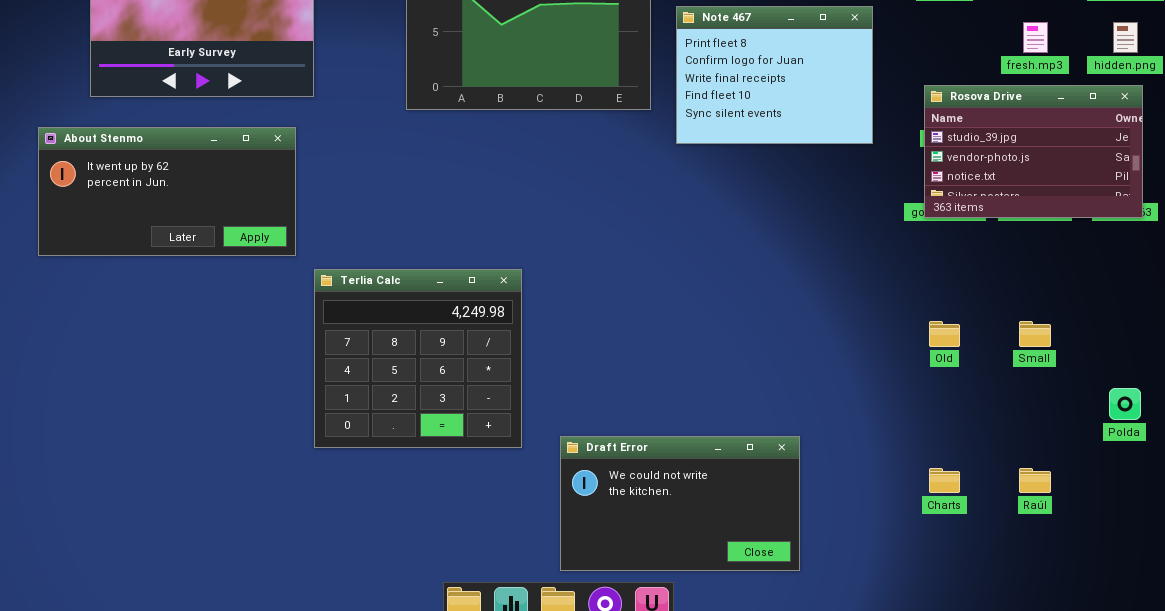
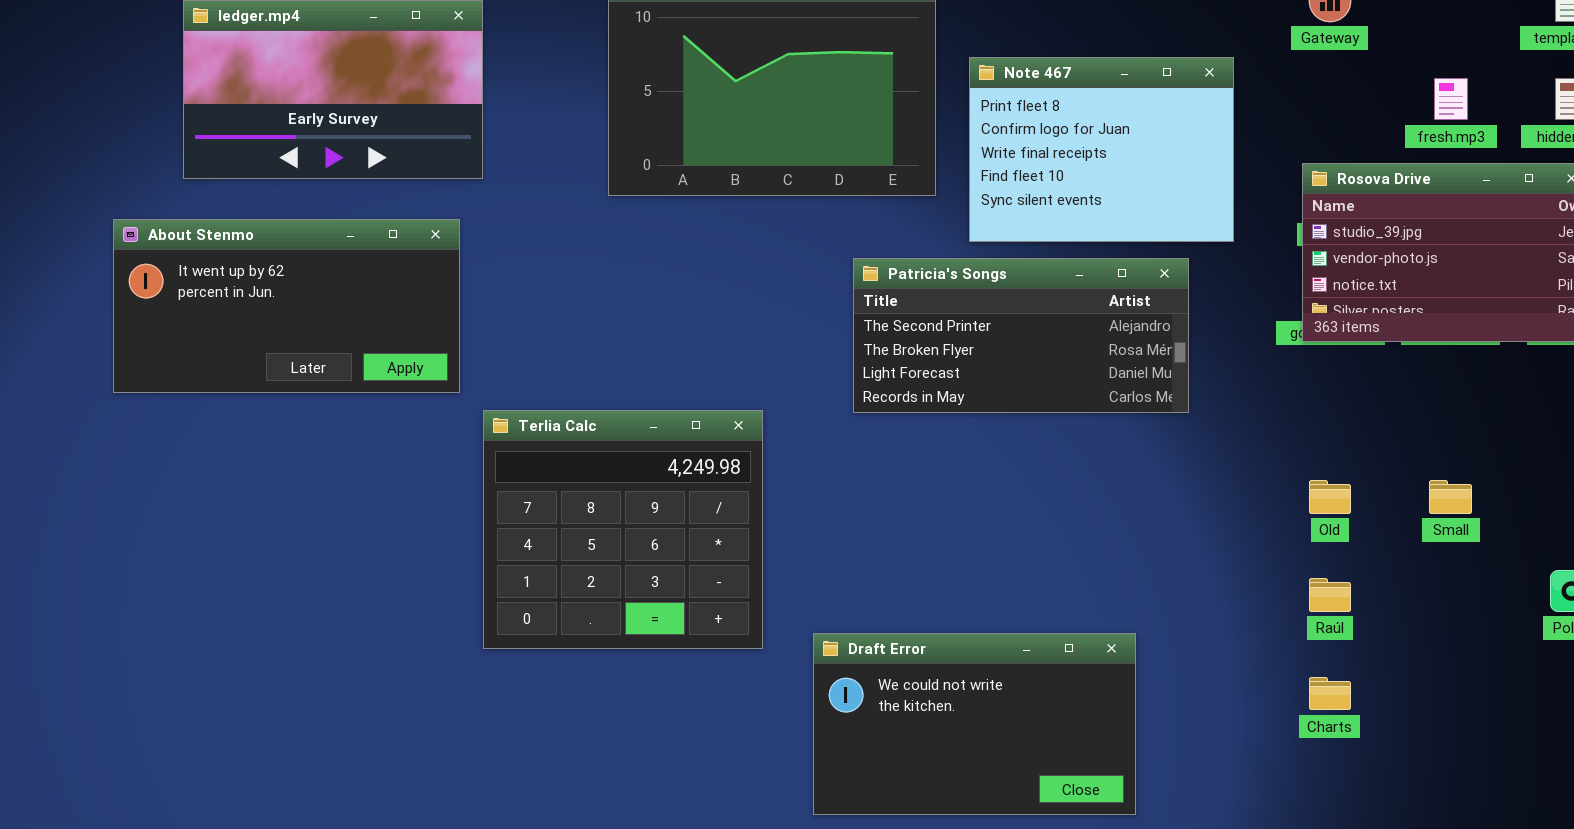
Patricia's Songs: none -> [853,258,1189,413], opened
Raúl: [1019,468,1051,493] -> [1309,578,1351,612], moved

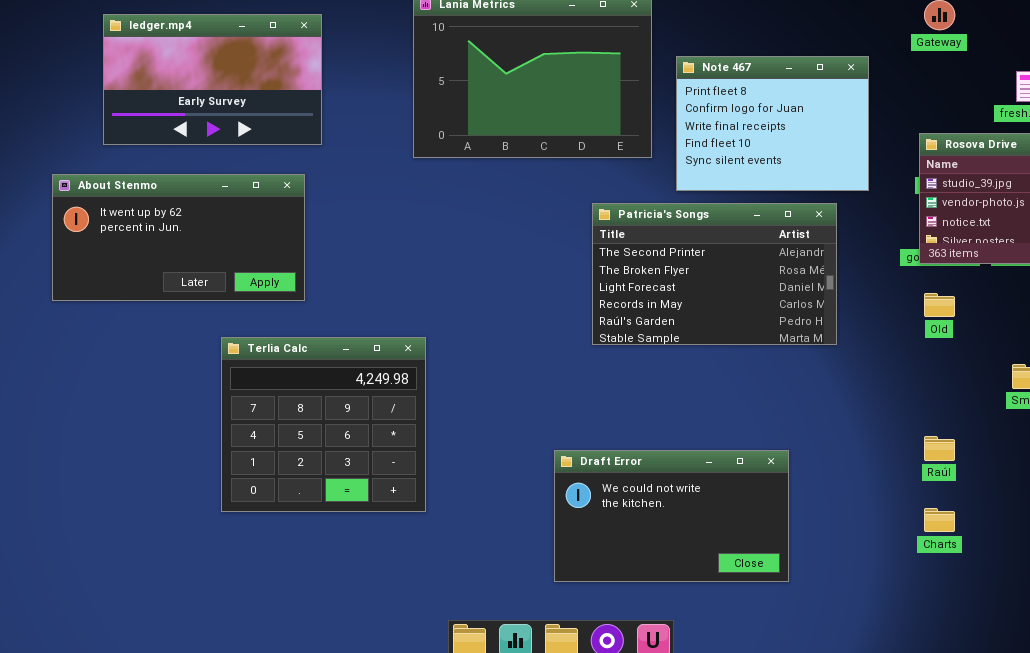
Patricia's Songs: [853,258,1189,413] -> [592,203,837,345], resized
Terlia Calc: [483,410,763,649] -> [221,337,426,512], moved
Old: [1309,480,1351,514] -> [924,293,955,317], moved
Draft Error: [813,633,1136,815] -> [554,450,789,582], moved

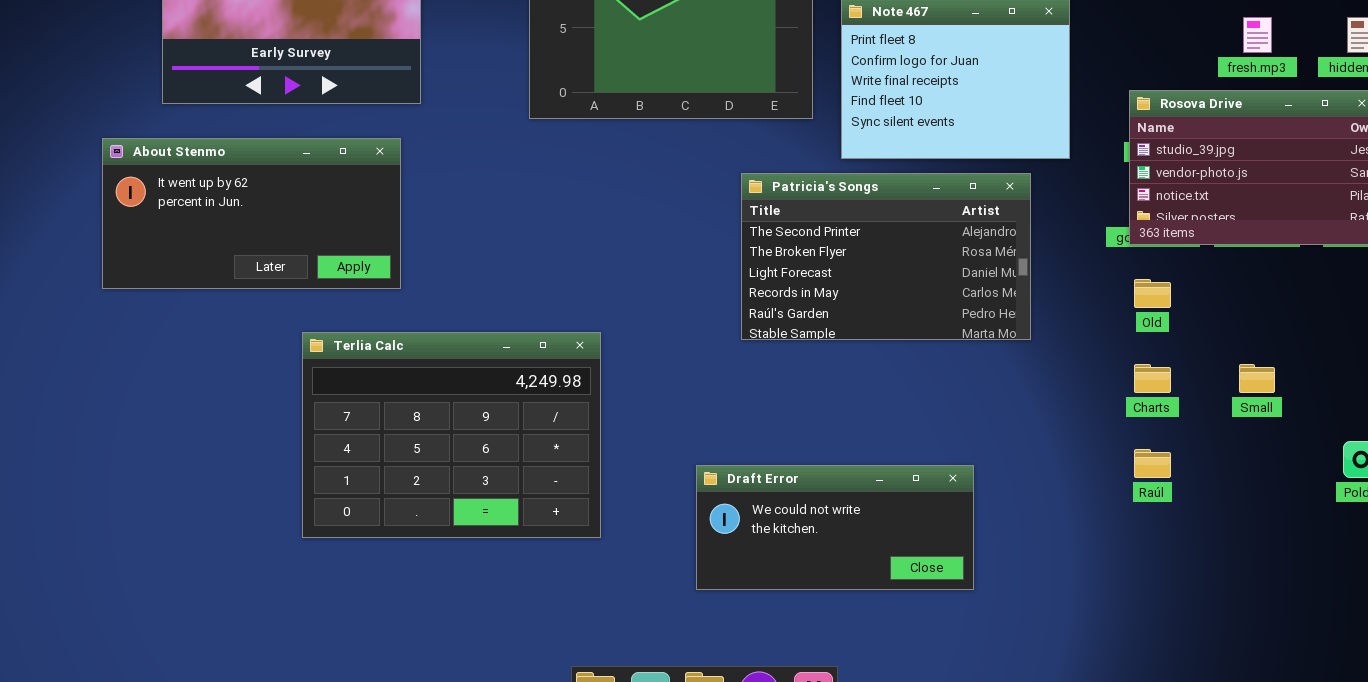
Terlia Calc: [221,337,426,512] -> [302,332,601,538], resized
Draft Error: [554,450,789,582] -> [696,465,974,590], resized
Charts: [924,508,955,532] -> [1134,364,1171,393], moved

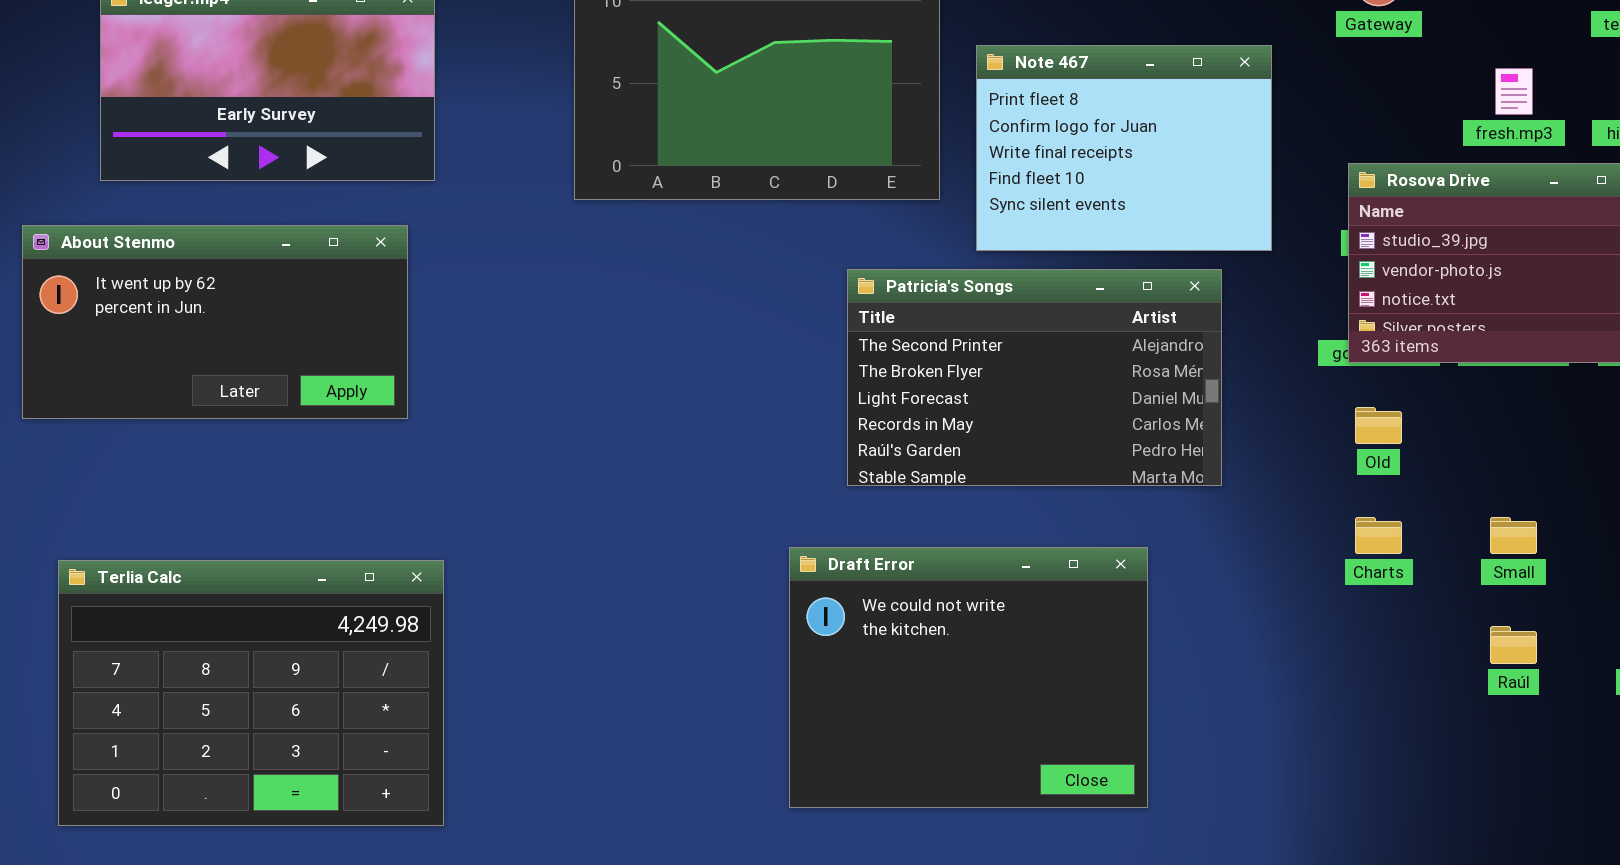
Terlia Calc: [302,332,601,538] -> [58,560,444,826], moved
Raúl: [1134,449,1171,478] -> [1490,626,1537,664], moved
Draft Error: [696,465,974,590] -> [789,547,1148,808], resized

